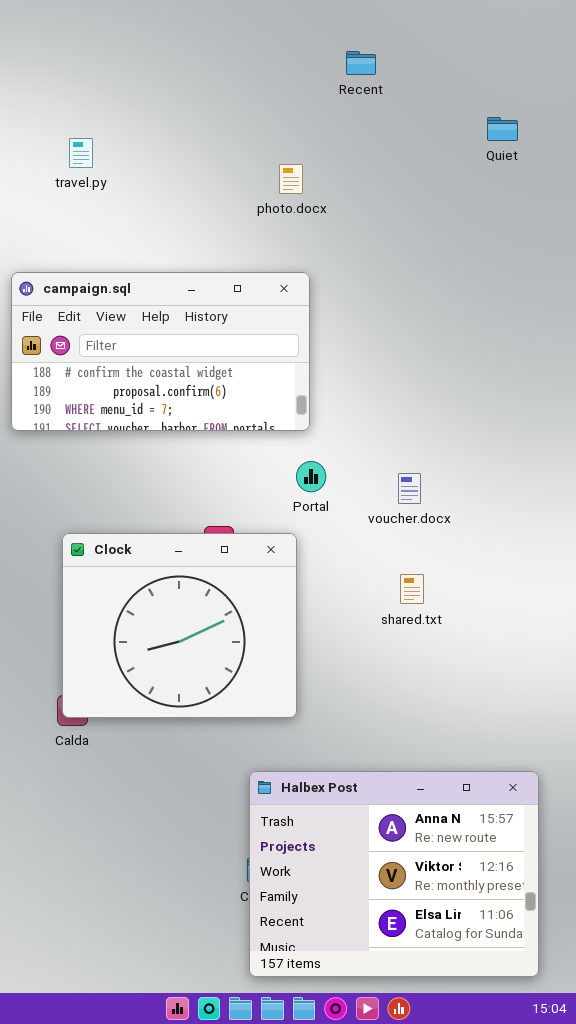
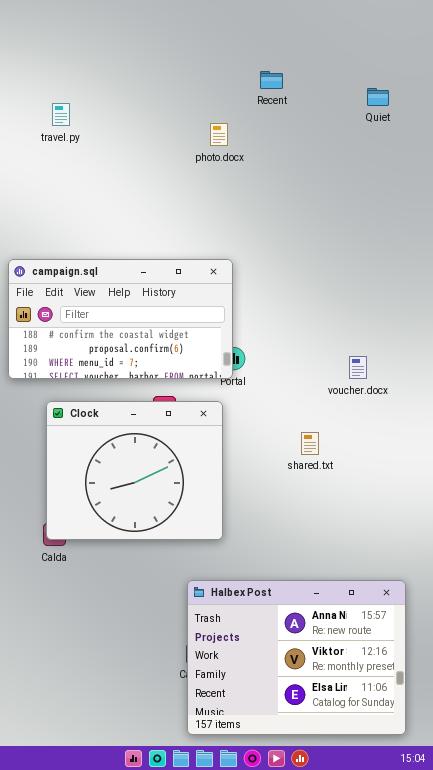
Recent: [346,51,376,75] -> [260,71,283,89], moved
campaign.sql: [11,272,310,431] -> [8,259,233,379], moved
voucher.docx: [398,473,421,504] -> [349,356,367,379], moved

